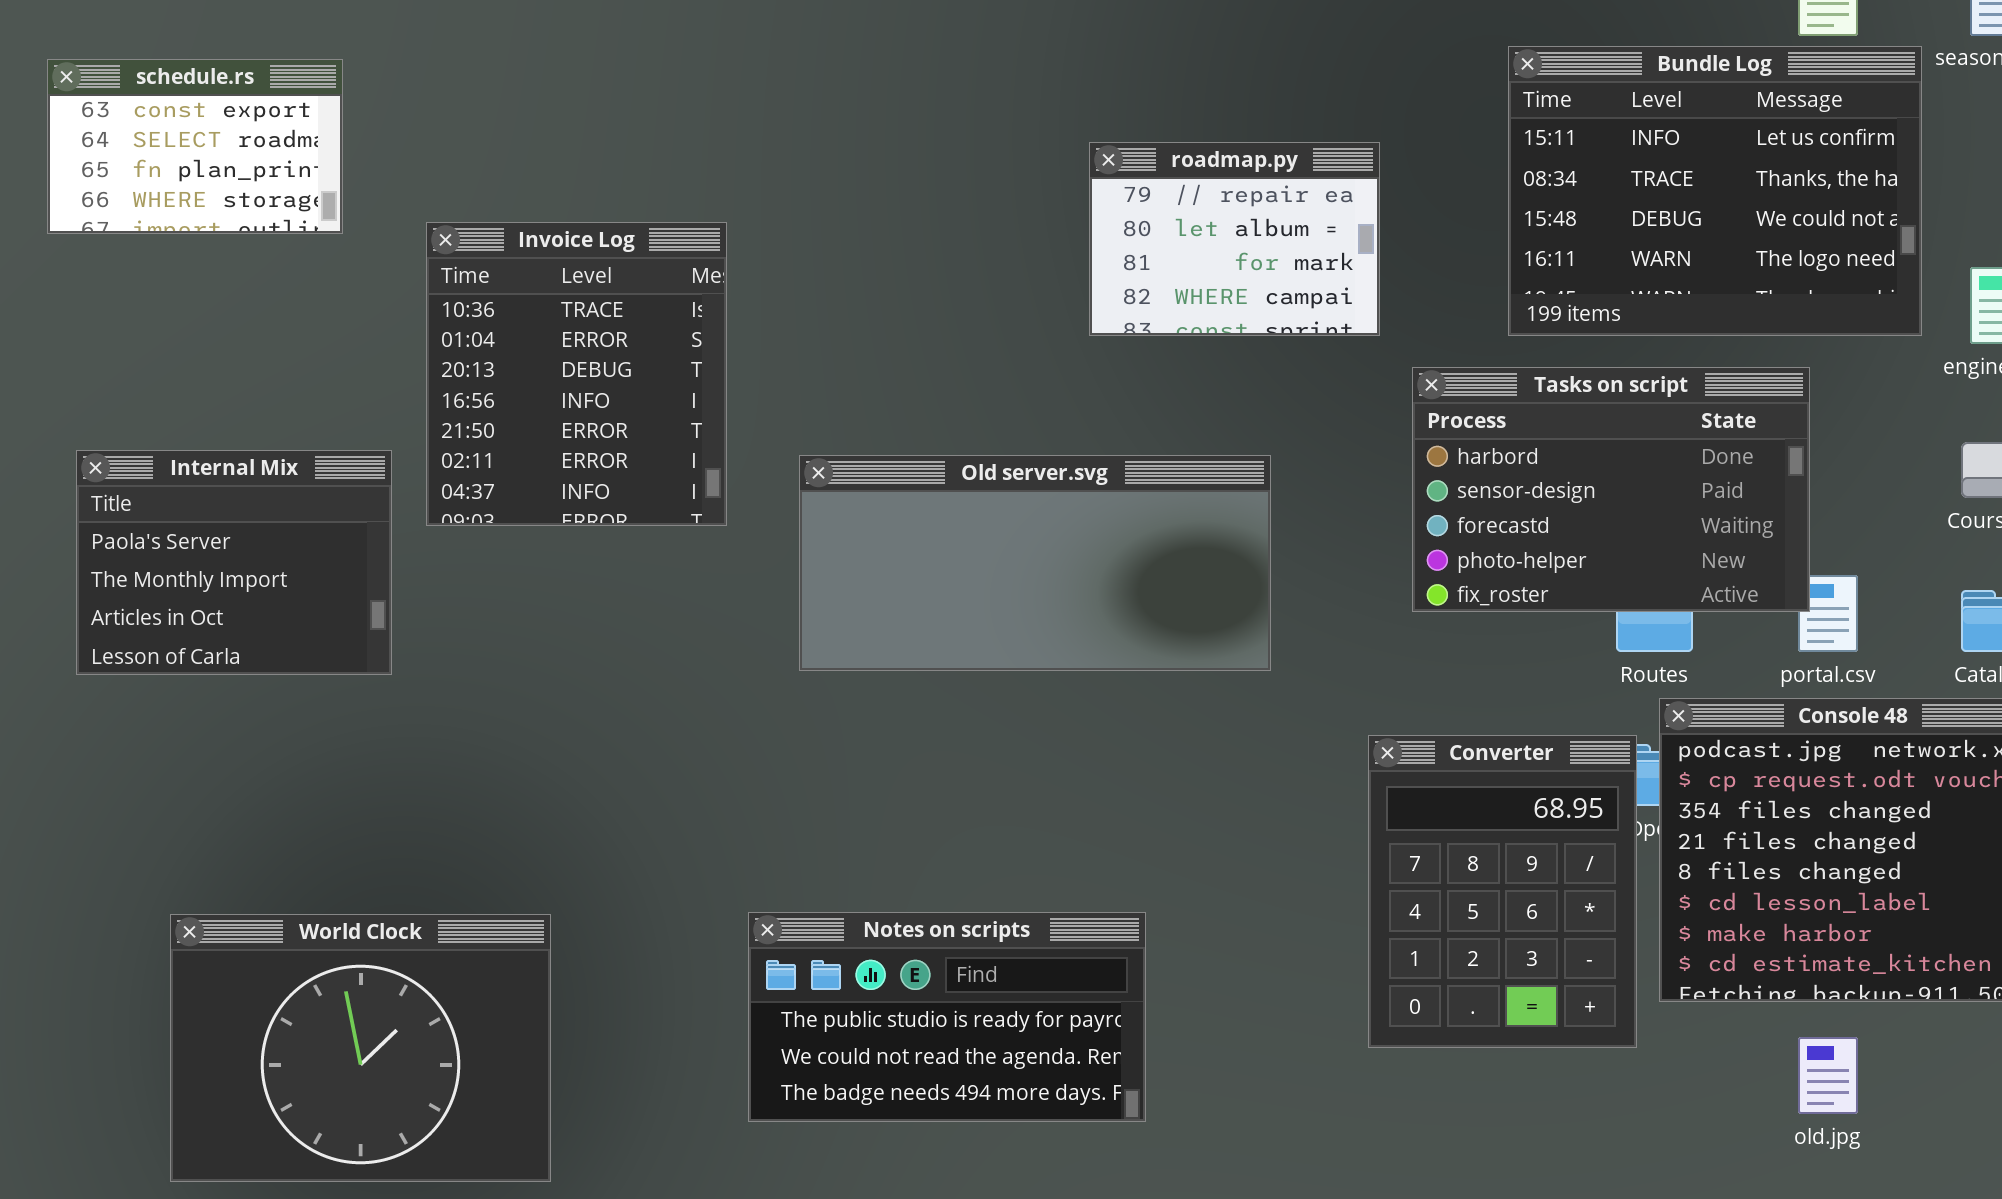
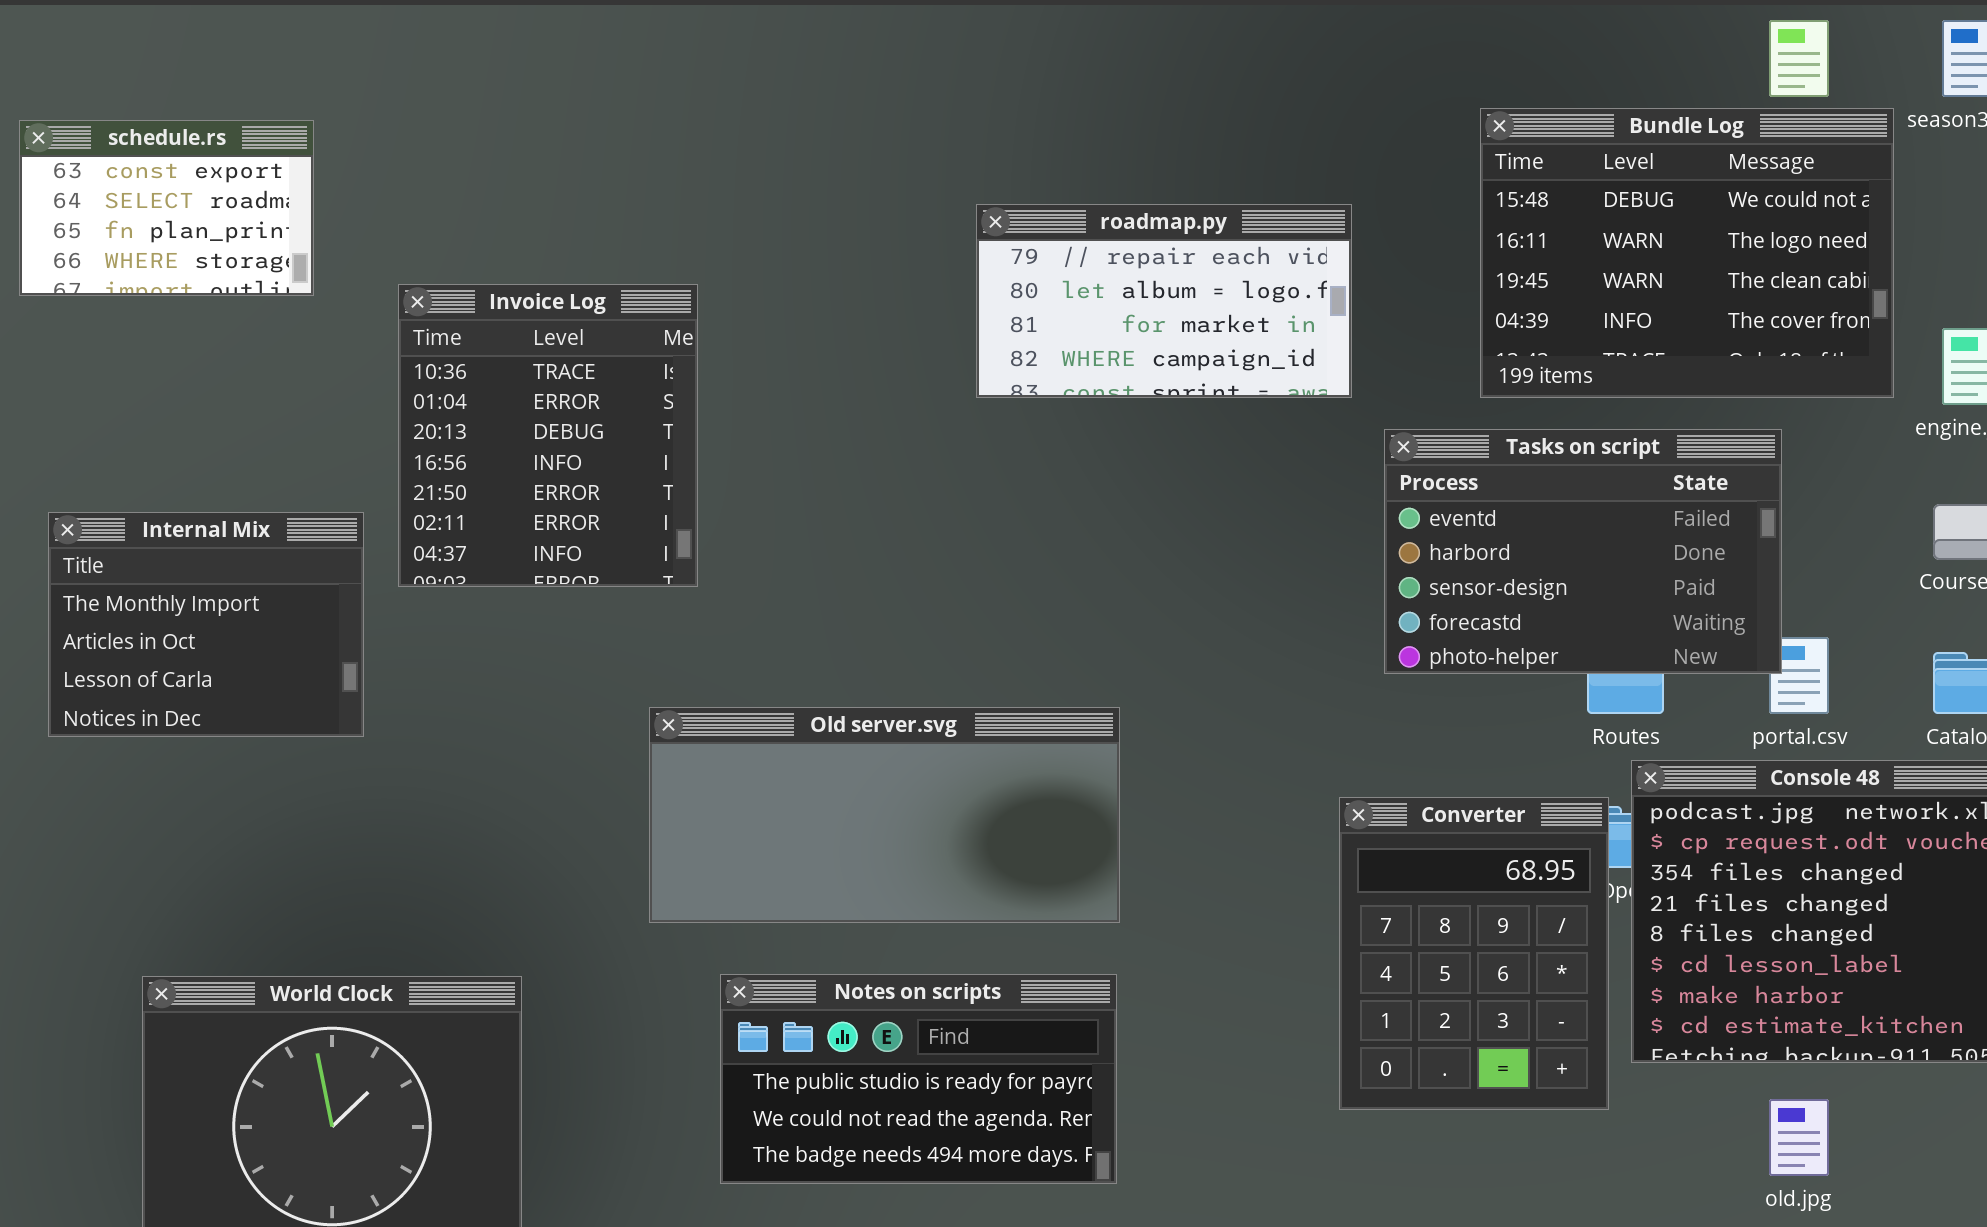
Bundle Log: [1508,46,1922,336] -> [1480,108,1894,398], scrolled down 2 rows
roadmap.py: [1089,142,1380,336] -> [976,204,1352,398], resized
Tasks on script: [1412,367,1810,612] -> [1384,429,1782,674], scrolled up 1 row
Internal Mix: [76,450,392,675] -> [48,512,364,737], scrolled down 1 row
Old server.svg: [799,455,1271,671] -> [649,707,1120,923], moved

